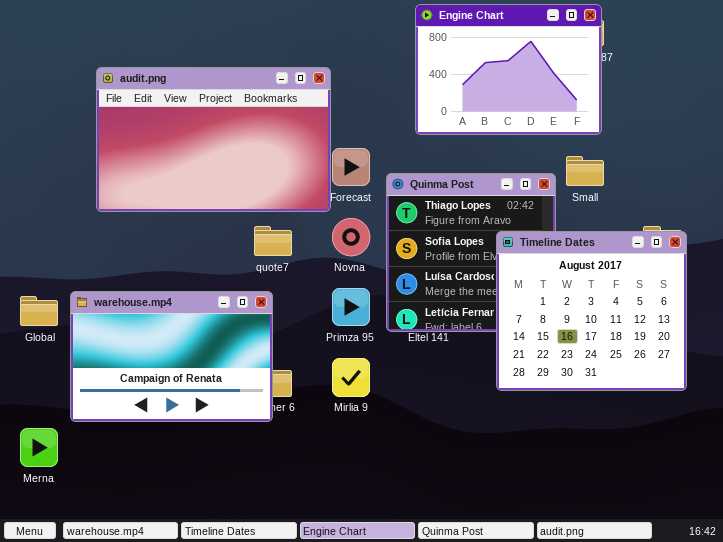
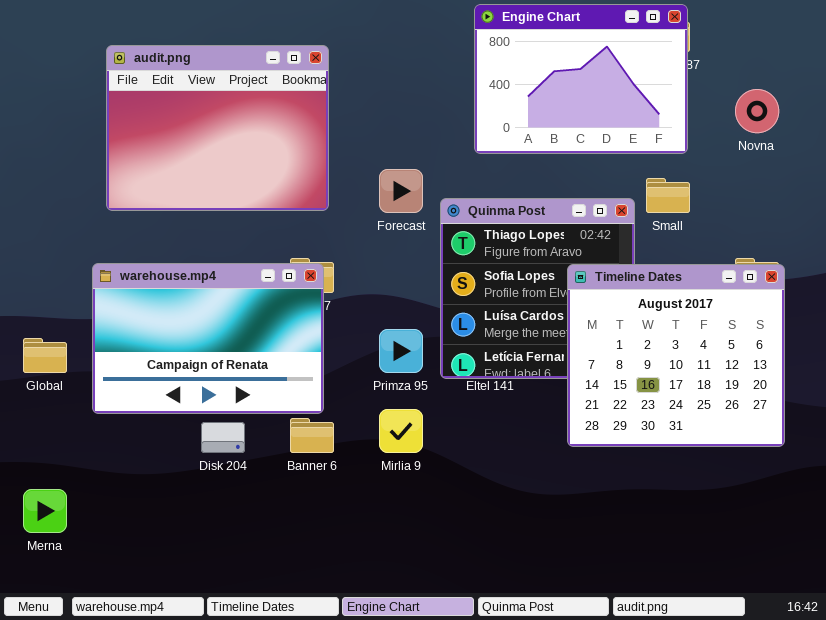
audit.png: [96,67,331,212] -> [106,45,329,211], moved, resized
Novna: [332,218,370,256] -> [735,89,779,133], moved
warehouse.mp4: [70,291,273,422] -> [92,263,324,414], moved

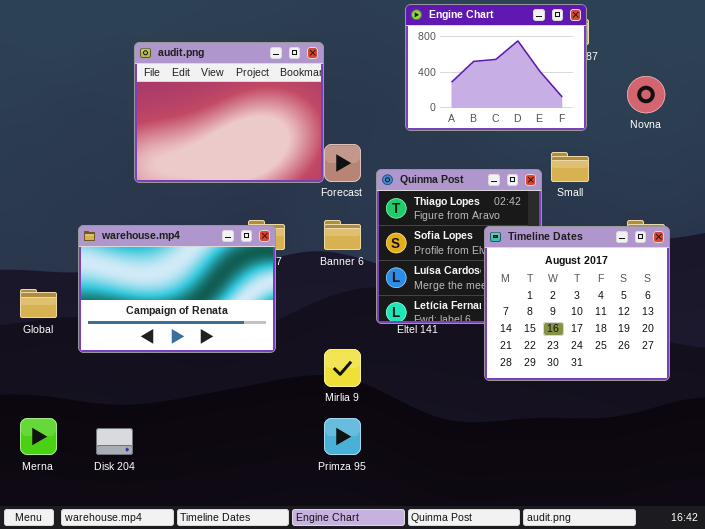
audit.png: [106,45,329,211] -> [134,42,324,183], moved
Primza 95: [379,329,423,373] -> [324,418,361,455], moved
Banner 6: [290,418,334,453] -> [324,220,361,250], moved
Disk 204: [201,422,245,453] -> [96,428,133,455], moved

